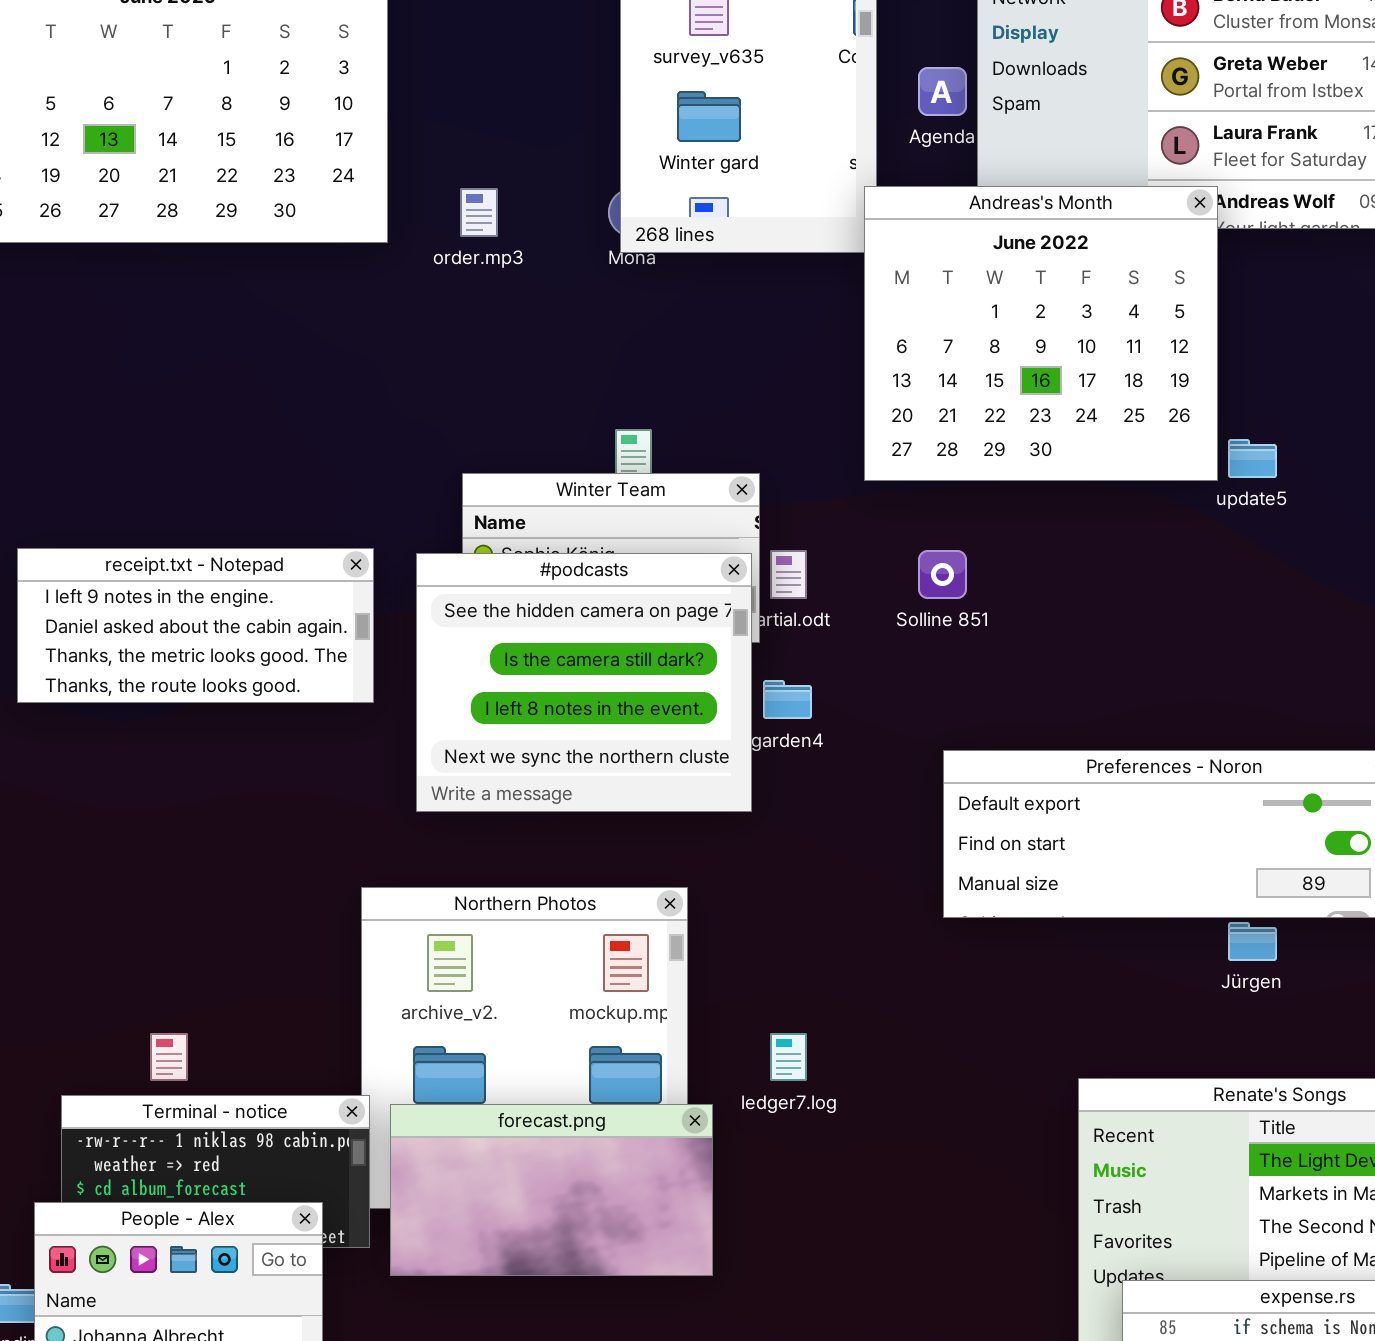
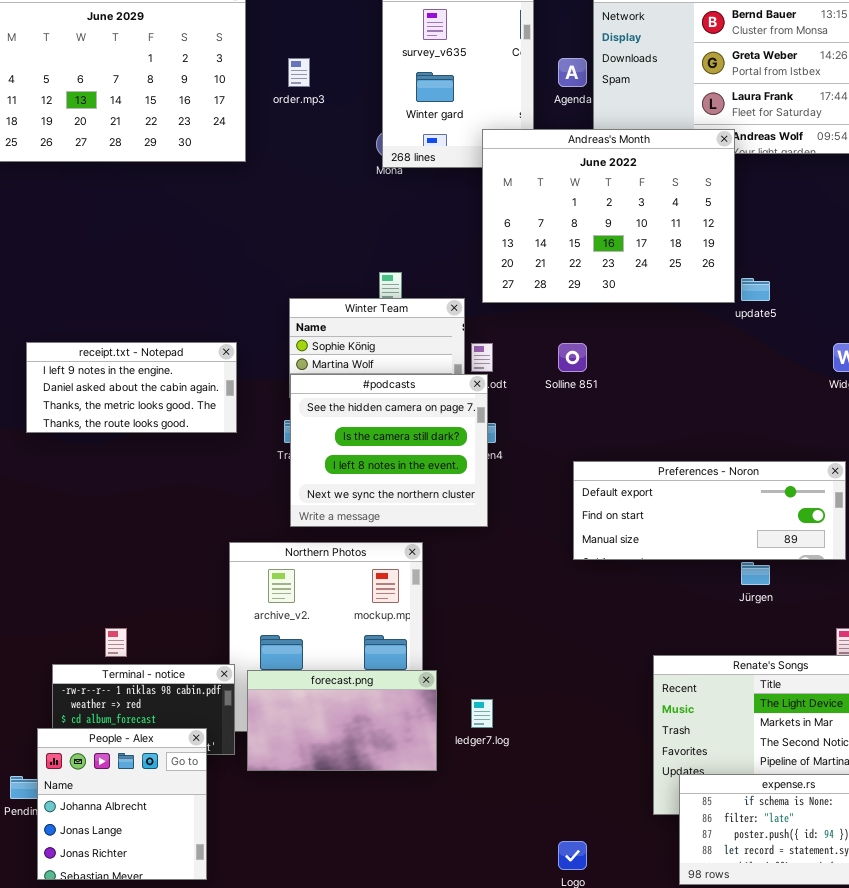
Andreas's Month: [864,186,1218,481] -> [482,129,735,303], resized
order.mp3: [460,188,498,237] -> [288,58,310,87], moved
#podcasts: [416,553,752,812] -> [290,374,488,527], moved
ledger7.log: [770,1033,807,1081] -> [471,699,493,728], moved

